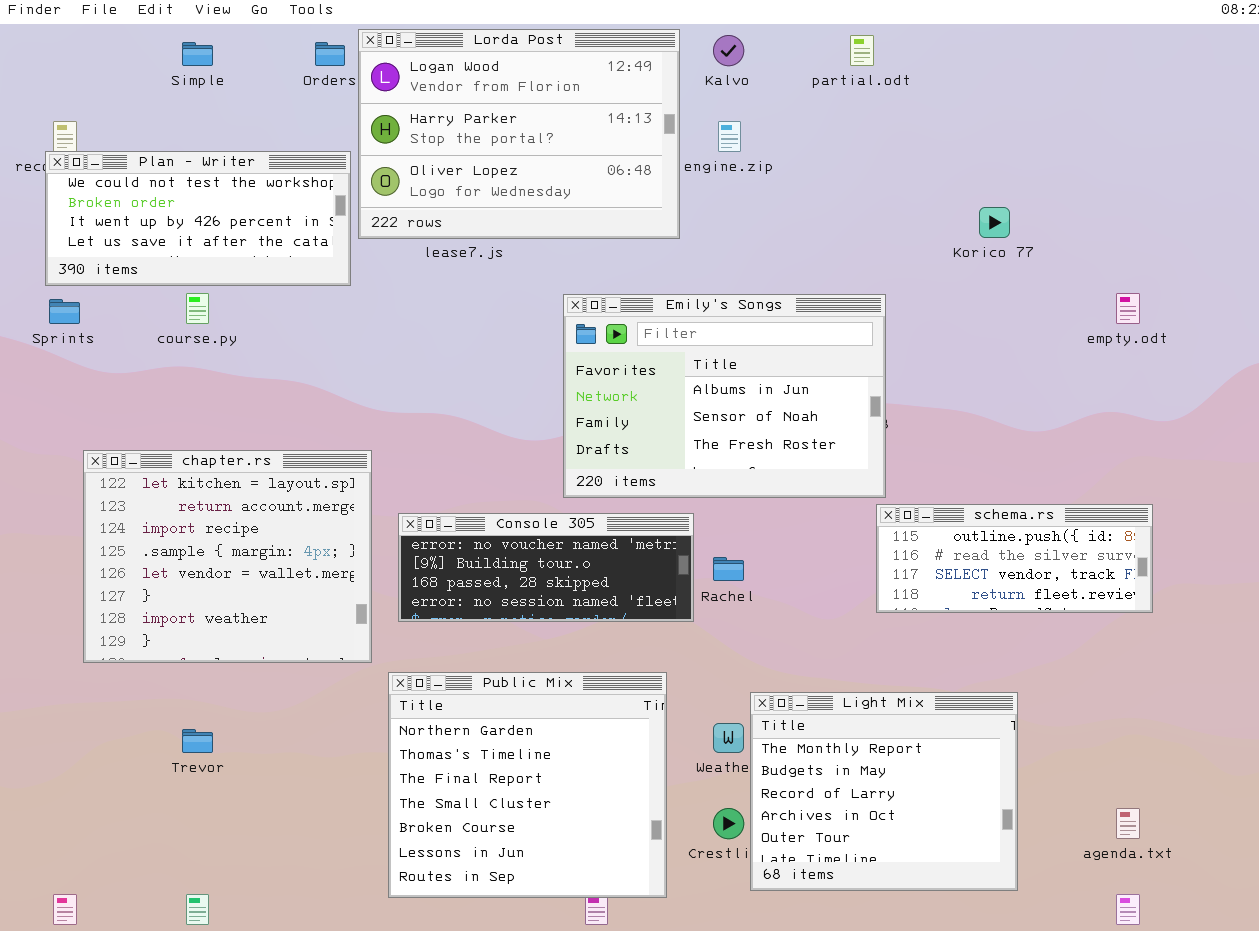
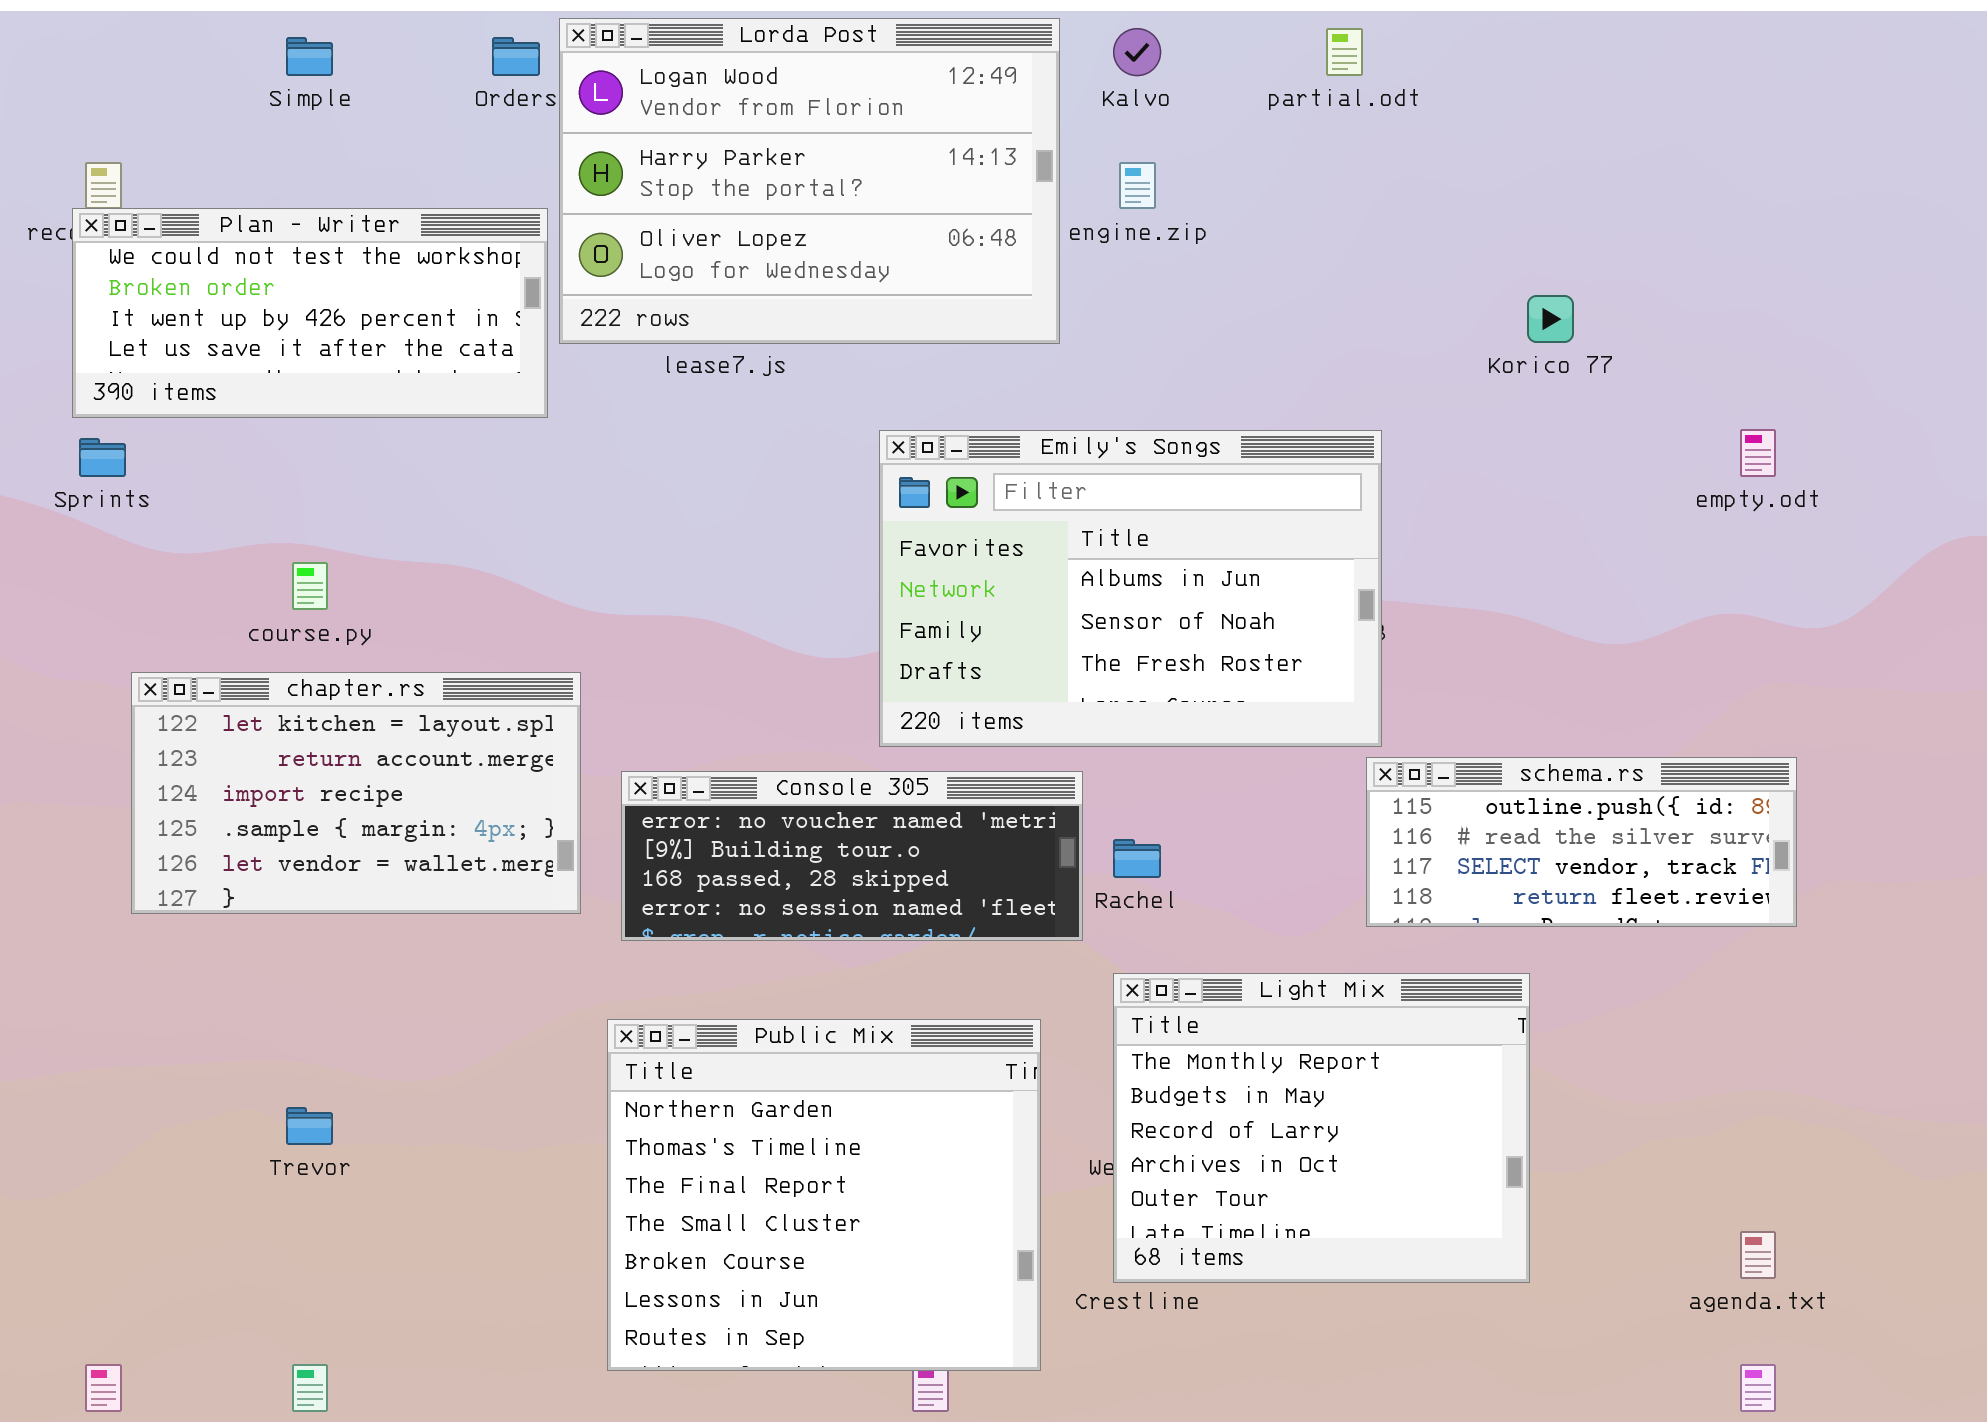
course.py: [186,293,209,324] -> [292,562,328,610], moved
chapter.rs: [83,450,372,663] -> [131,672,581,914], resized
Light Mix: [750,692,1018,891] -> [1113,973,1530,1283], moved

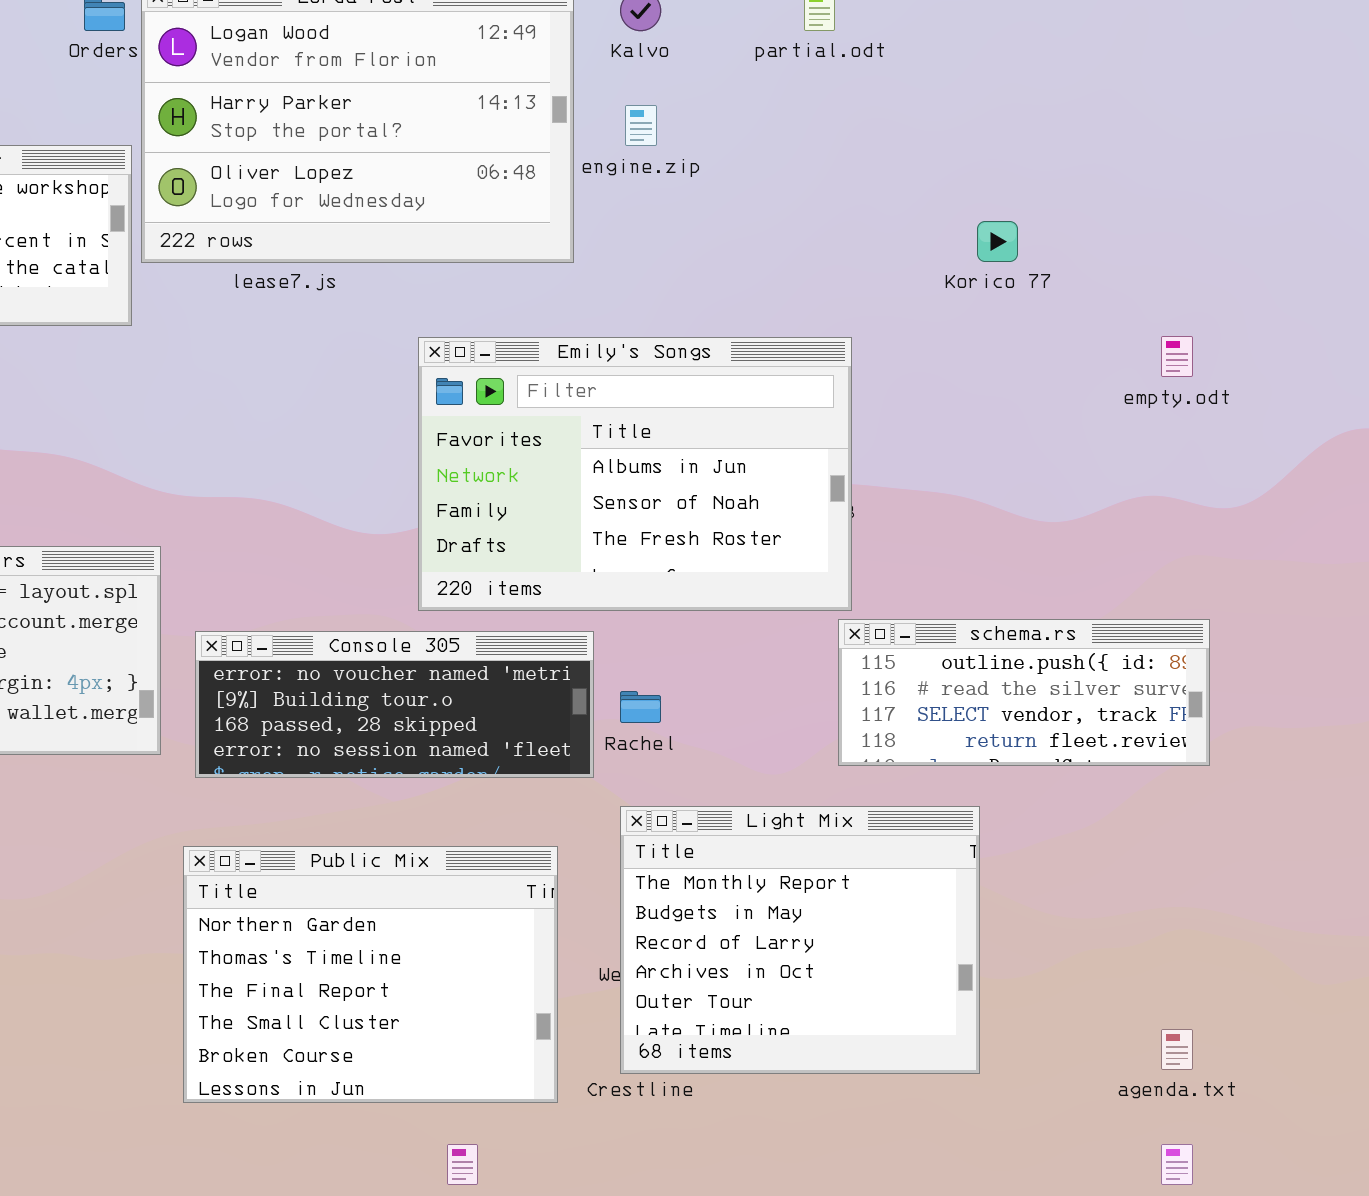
Public Mix: [607,1019,1041,1371] -> [183,846,558,1103], resized

